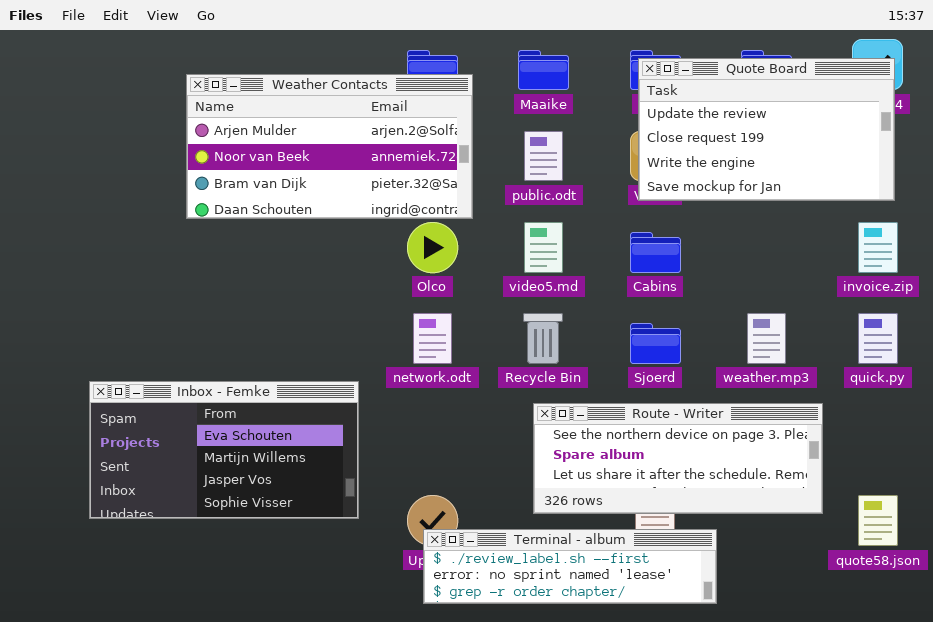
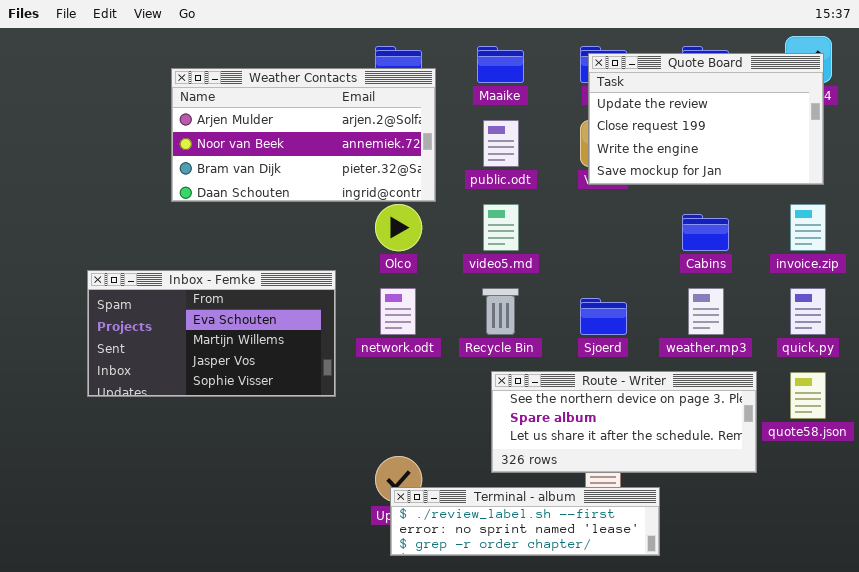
Cabins: [630,232,681,273] -> [682,214,729,251], moved
Inbox - Femke: [89,381,359,519] -> [87,270,336,397], moved
quote58.json: [858,495,898,546] -> [790,372,826,419], moved

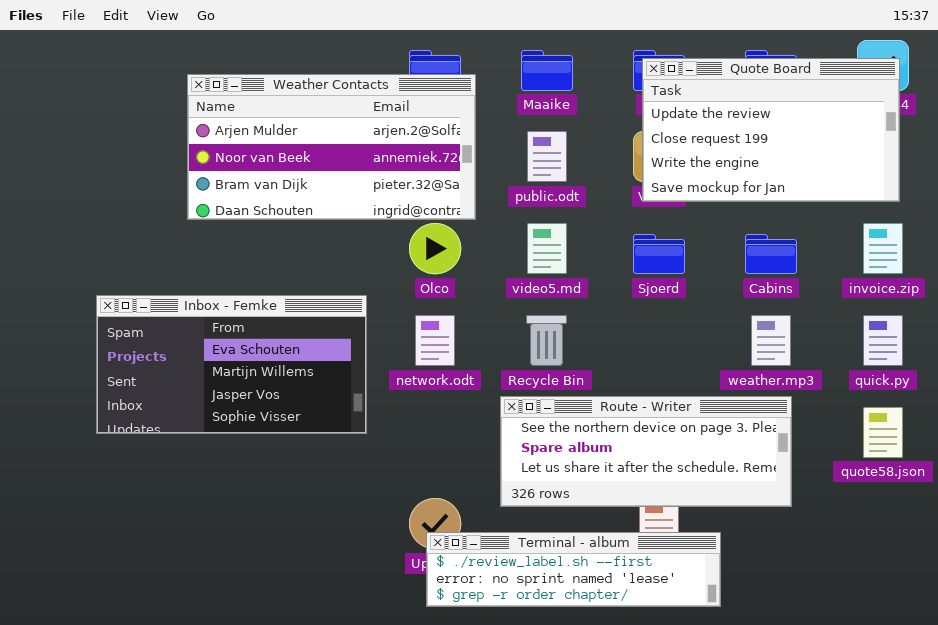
Sjoerd: [580,298,627,335] -> [633,234,685,274], moved
Route - Writer: [491,371,757,473] -> [500,396,792,507], moved

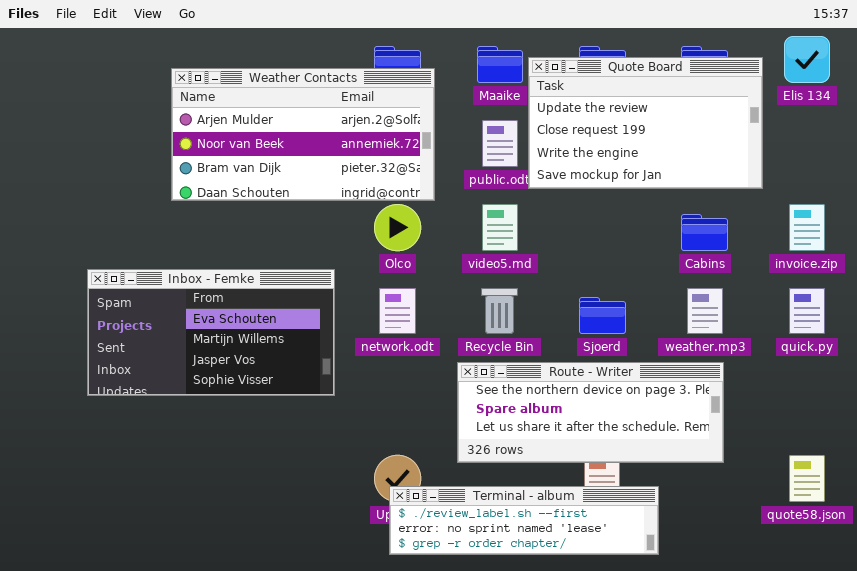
Quote Board: [642,58,900,202] -> [528,57,763,189], moved
Sjoerd: [633,234,685,274] -> [579,297,626,334], moved
quote58.json: [863,407,903,458] -> [789,455,825,502], moved

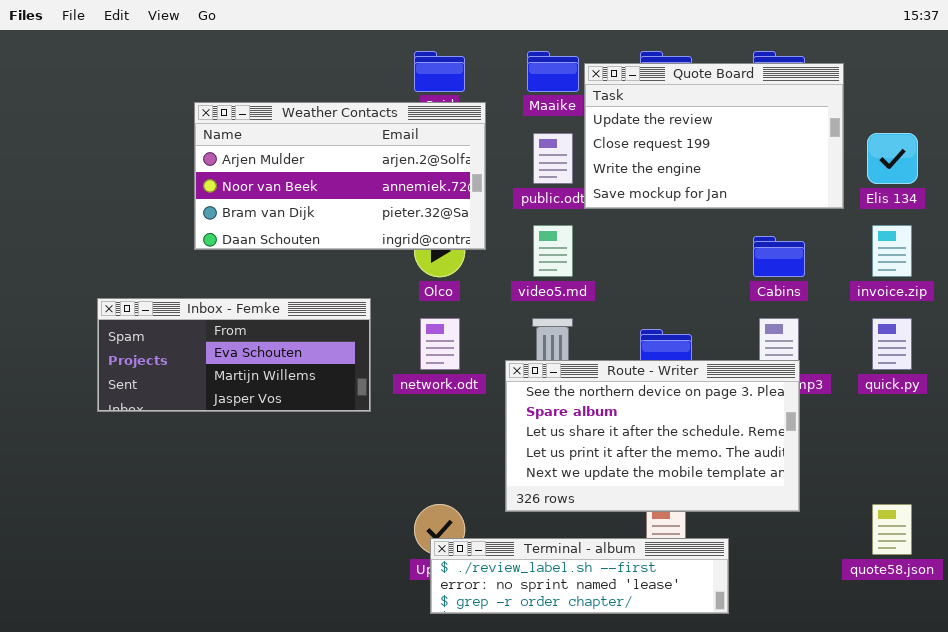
Elis 134: [784,36,830,83] -> [867,133,918,184], moved
Weather Contacts: [171,68,435,201] -> [194,102,486,250], moved
Inbox - Femke: [87,269,335,396] -> [97,298,371,412], resized
Route - Writer: [457,362,724,463] -> [505,360,800,512], resized

